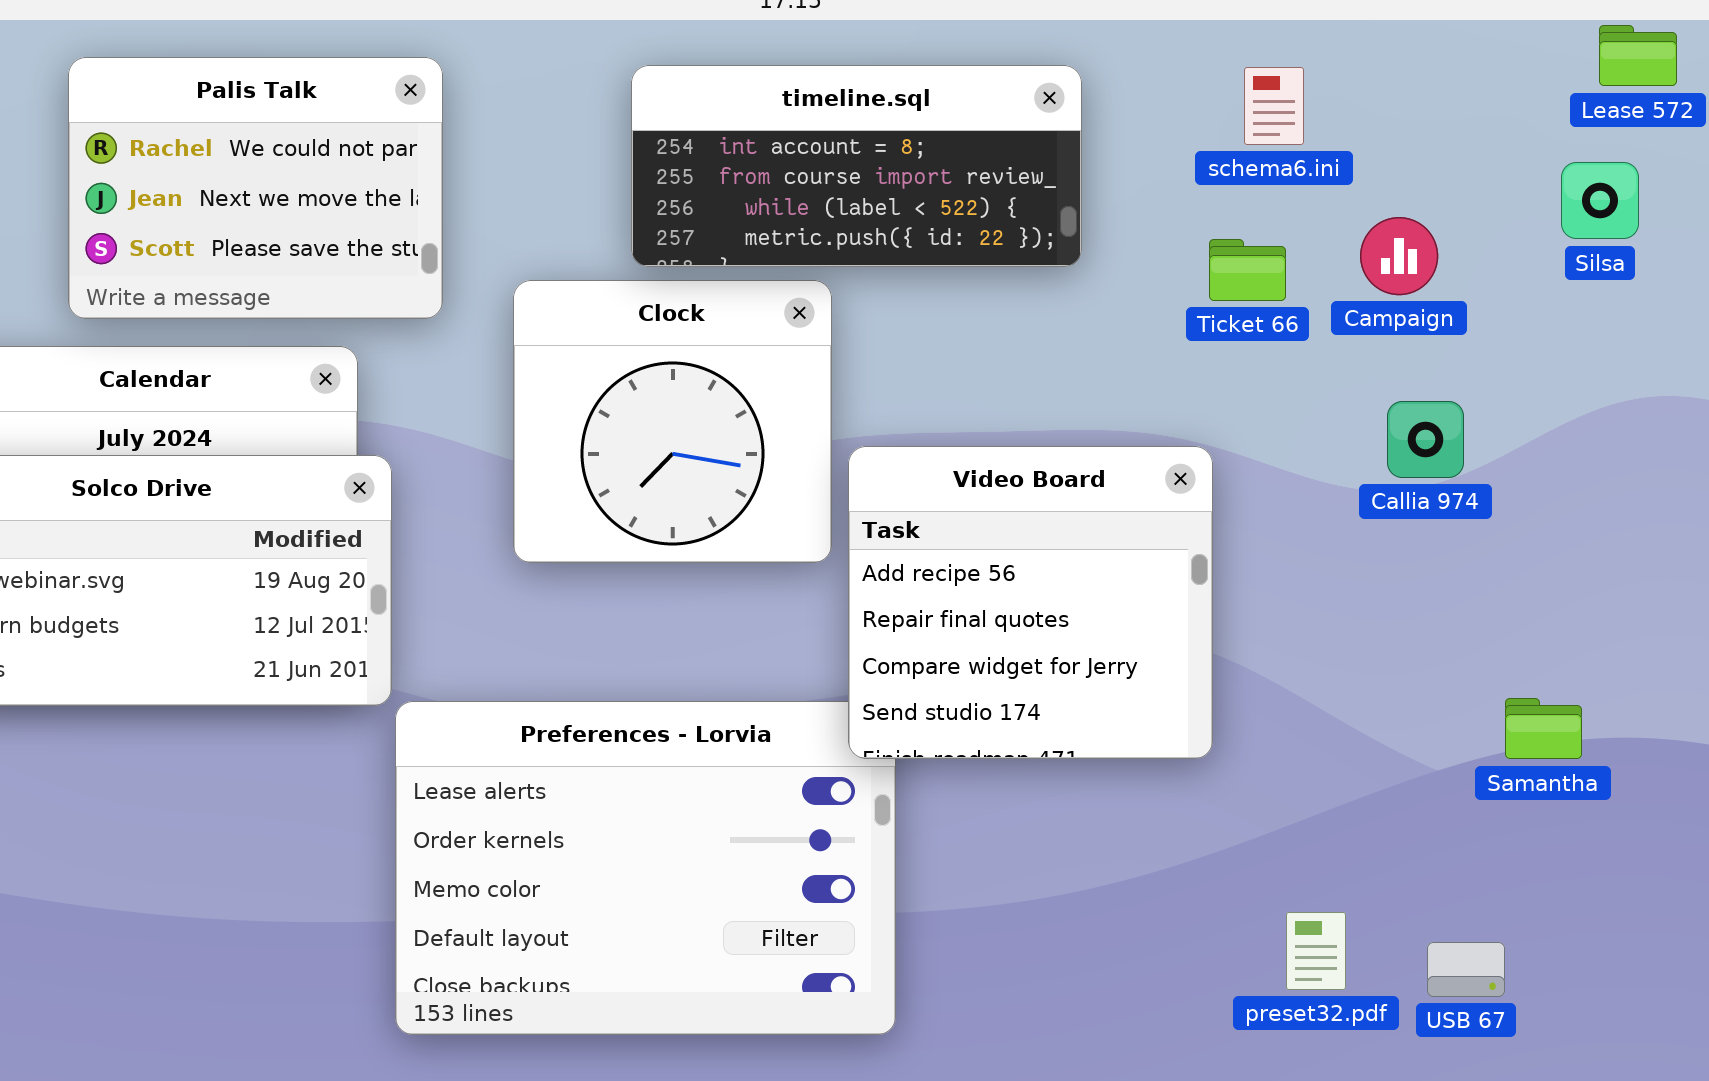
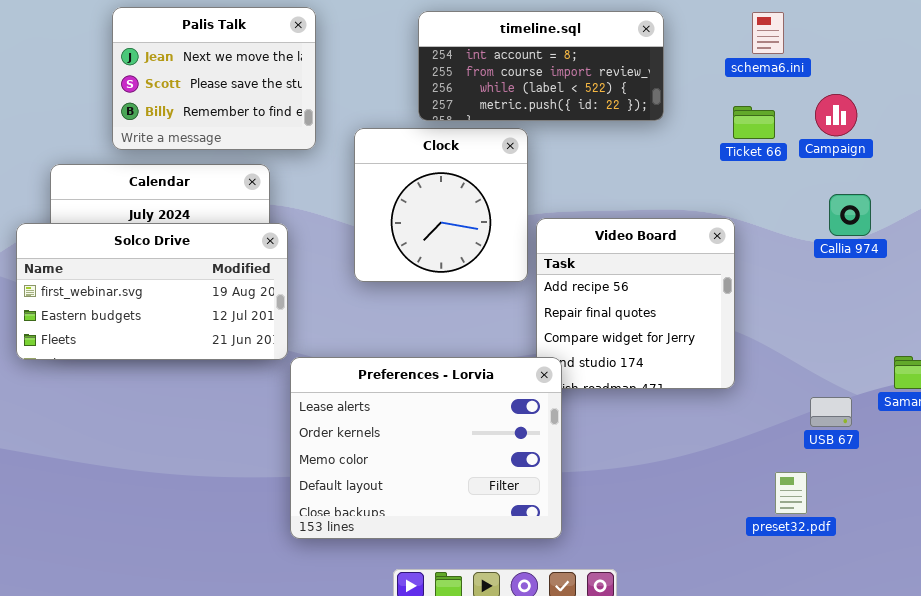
Palis Talk: [68,57,443,319] -> [112,7,316,150], scrolled down 1 row
Preferences - Lorvia: [395,701,896,1035] -> [290,357,562,539], raised
USB 67: [1427,942,1505,997] -> [810,397,852,427], moved

